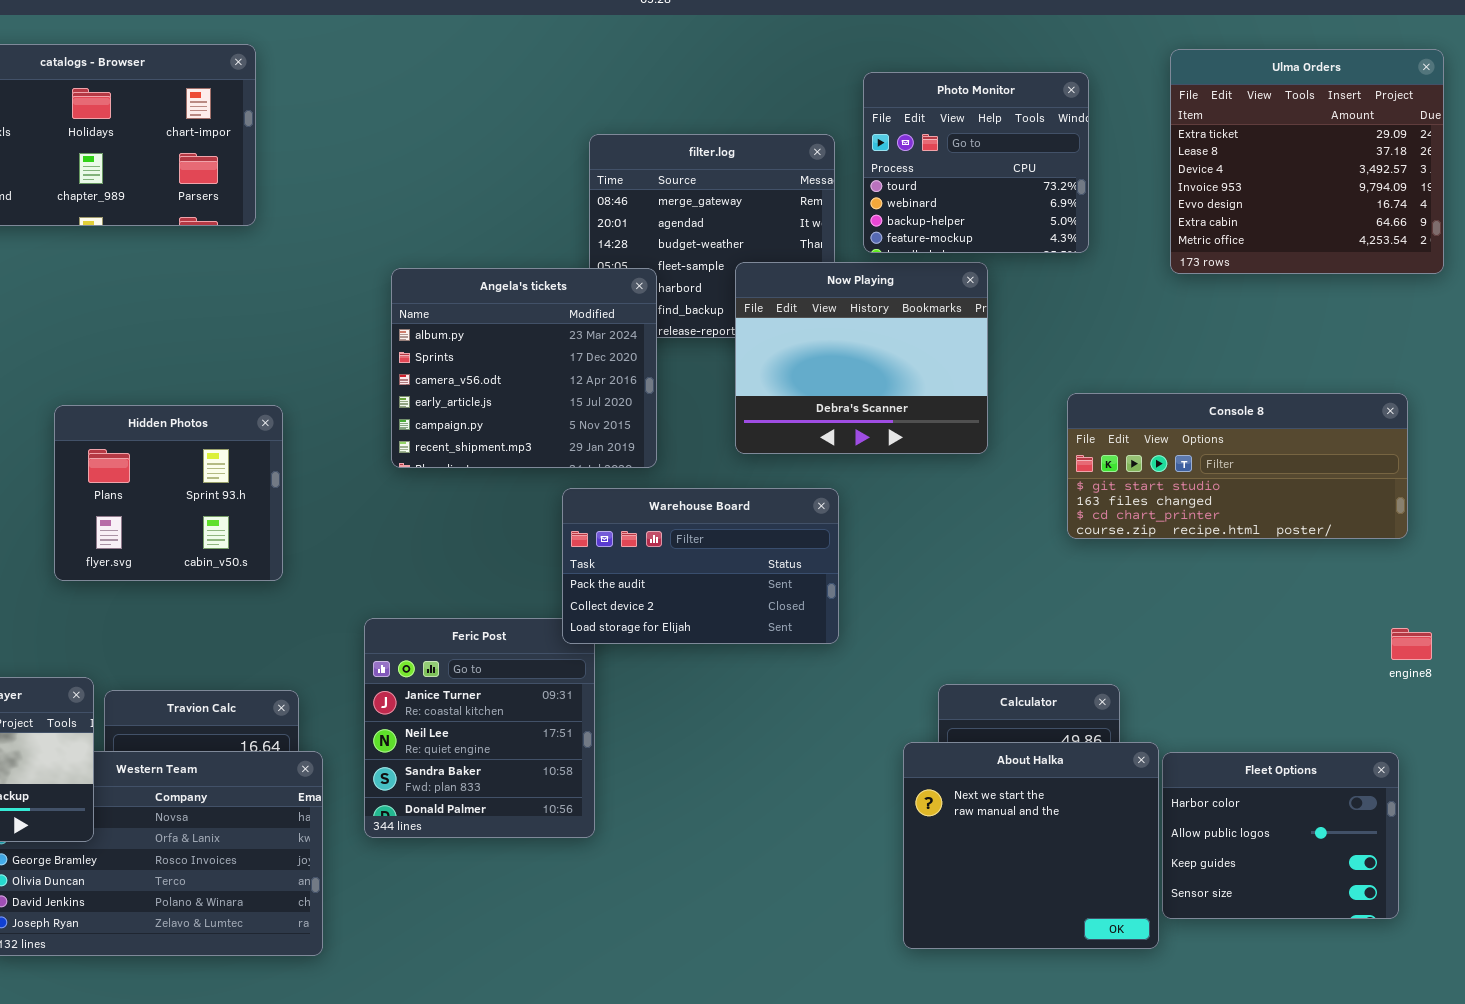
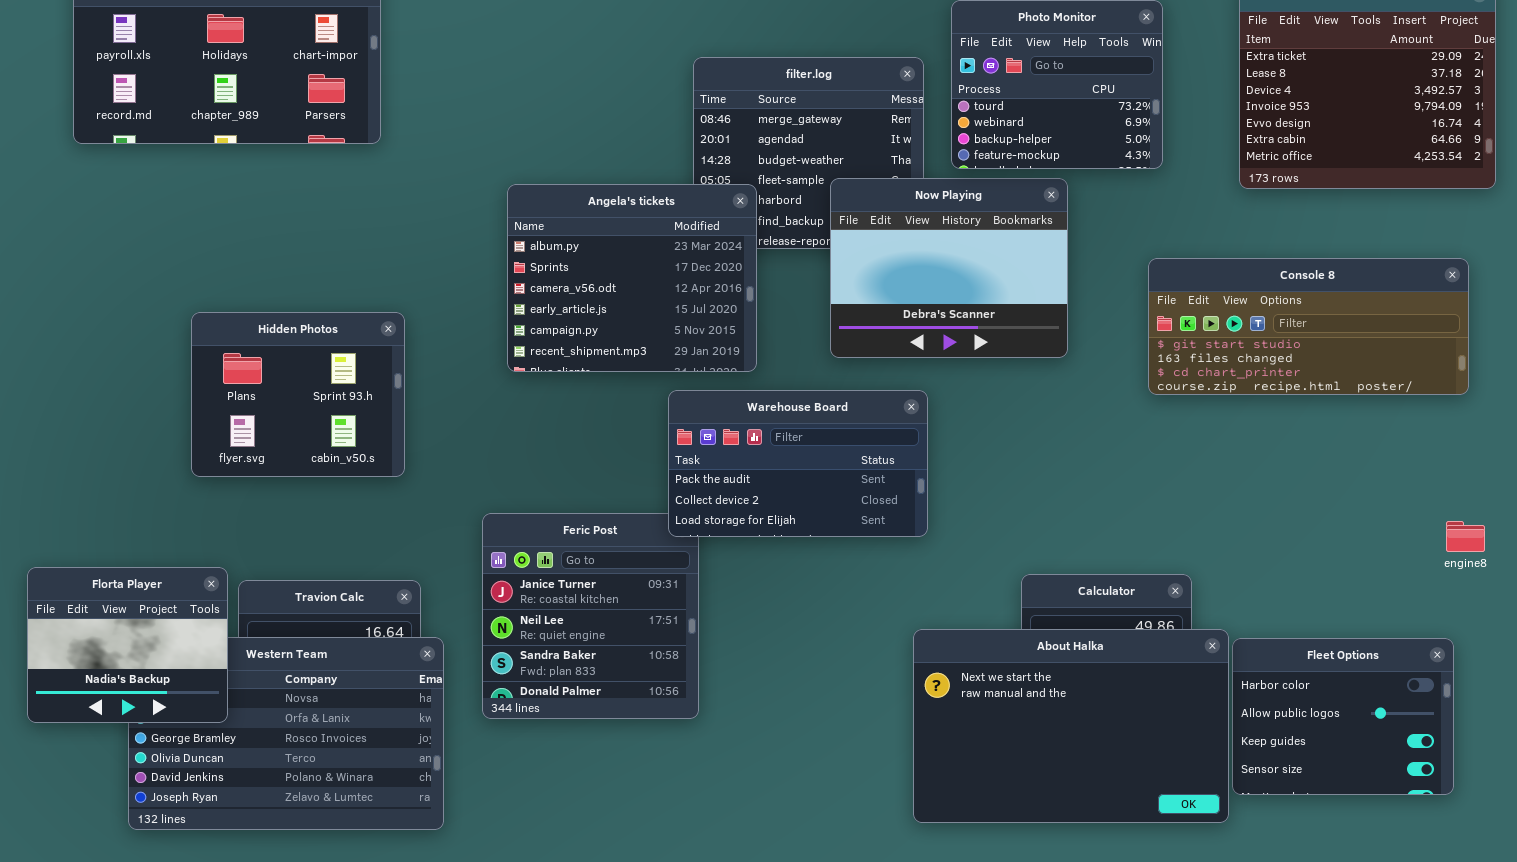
Console 8: [1067,393,1408,539] -> [1148,258,1469,395], moved
About Halka: [903,742,1159,949] -> [913,629,1229,823], resized

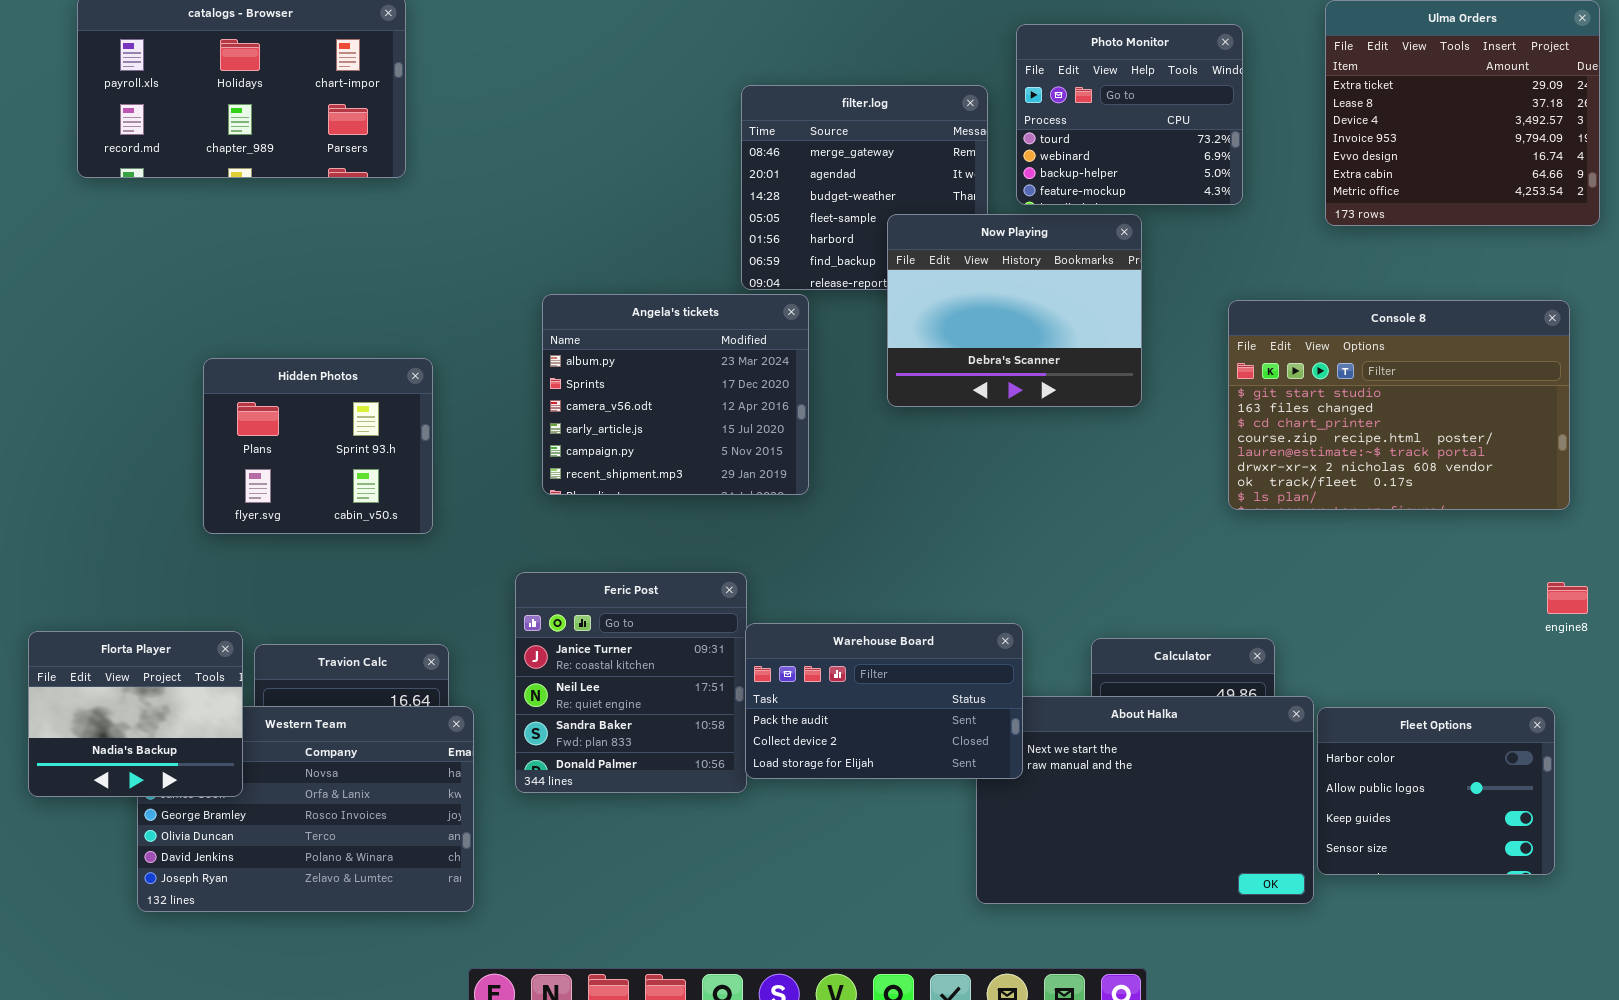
Angela's tickets: [507,184,757,372] -> [542,294,809,495], moved
Console 8: [1148,258,1469,395] -> [1228,300,1570,510], resized
Warehouse Board: [668,390,928,537] -> [745,623,1023,779], moved

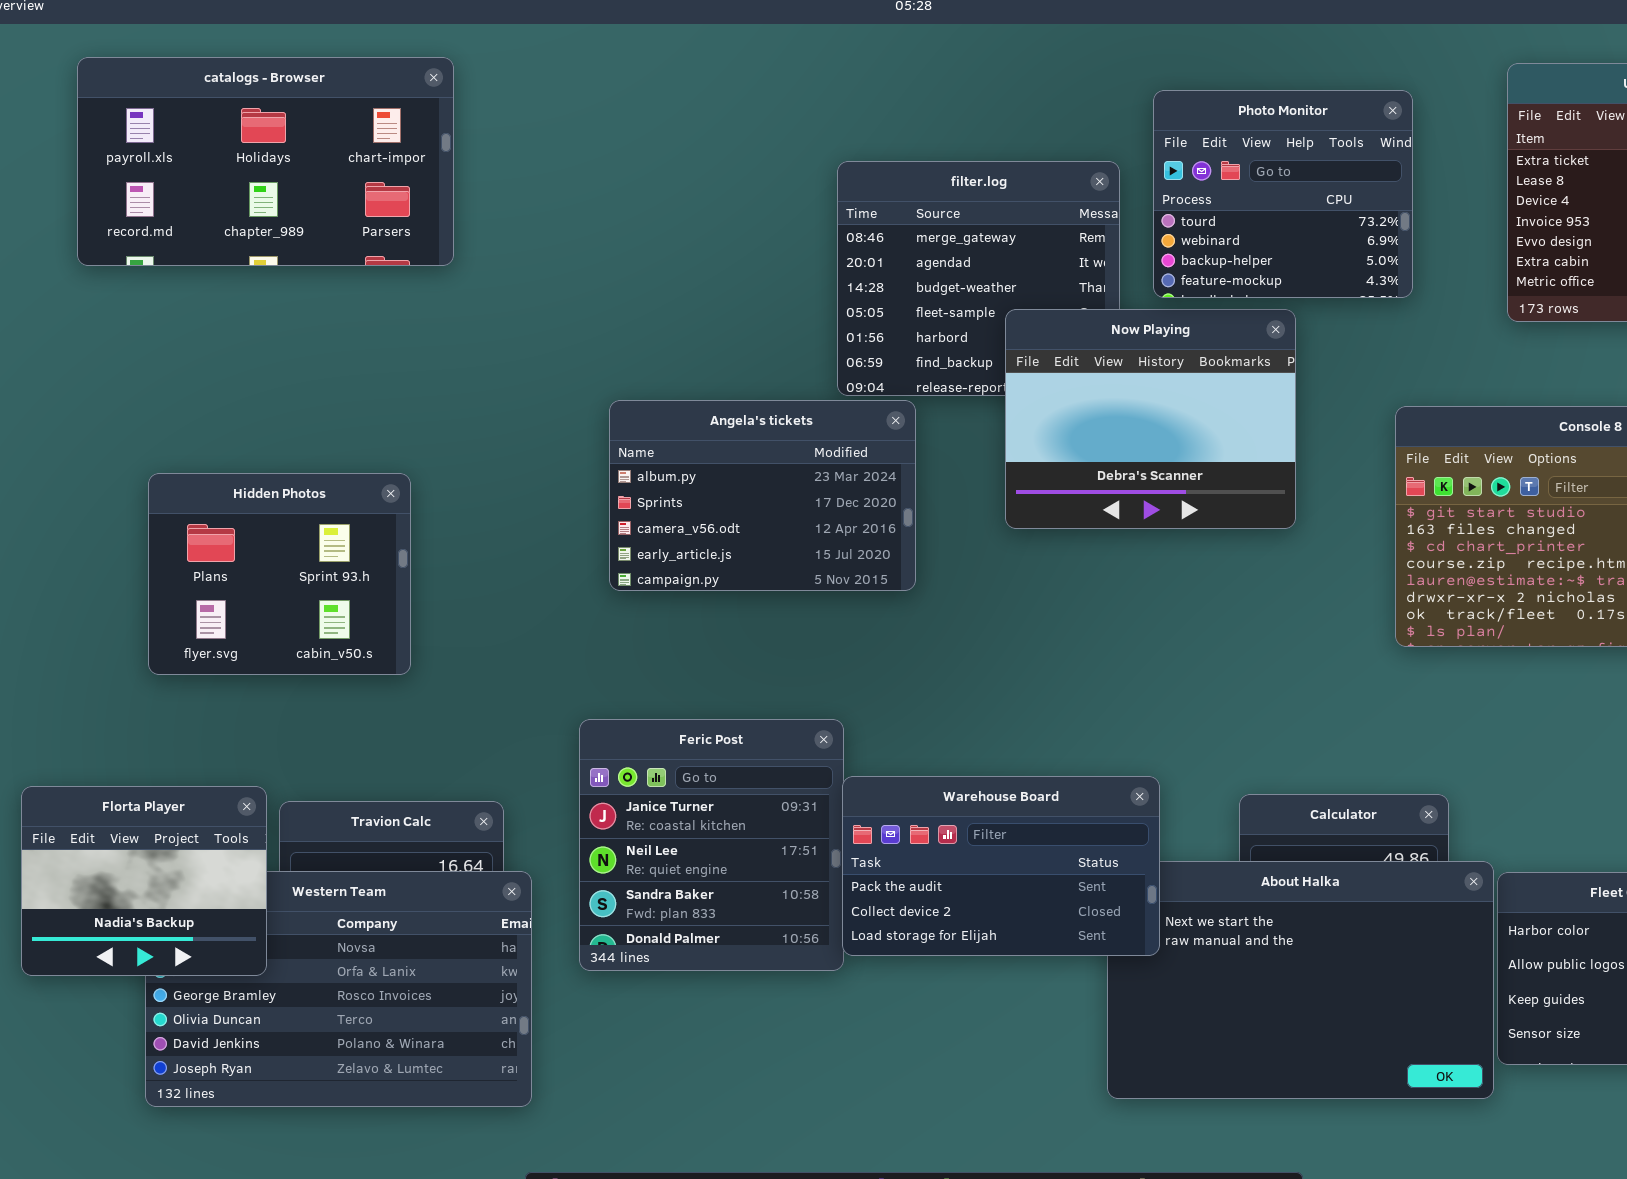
Angela's tickets: [542,294,809,495] -> [609,400,916,591], resized
Hidden Photos: [203,358,433,534] -> [148,473,411,675], moved

